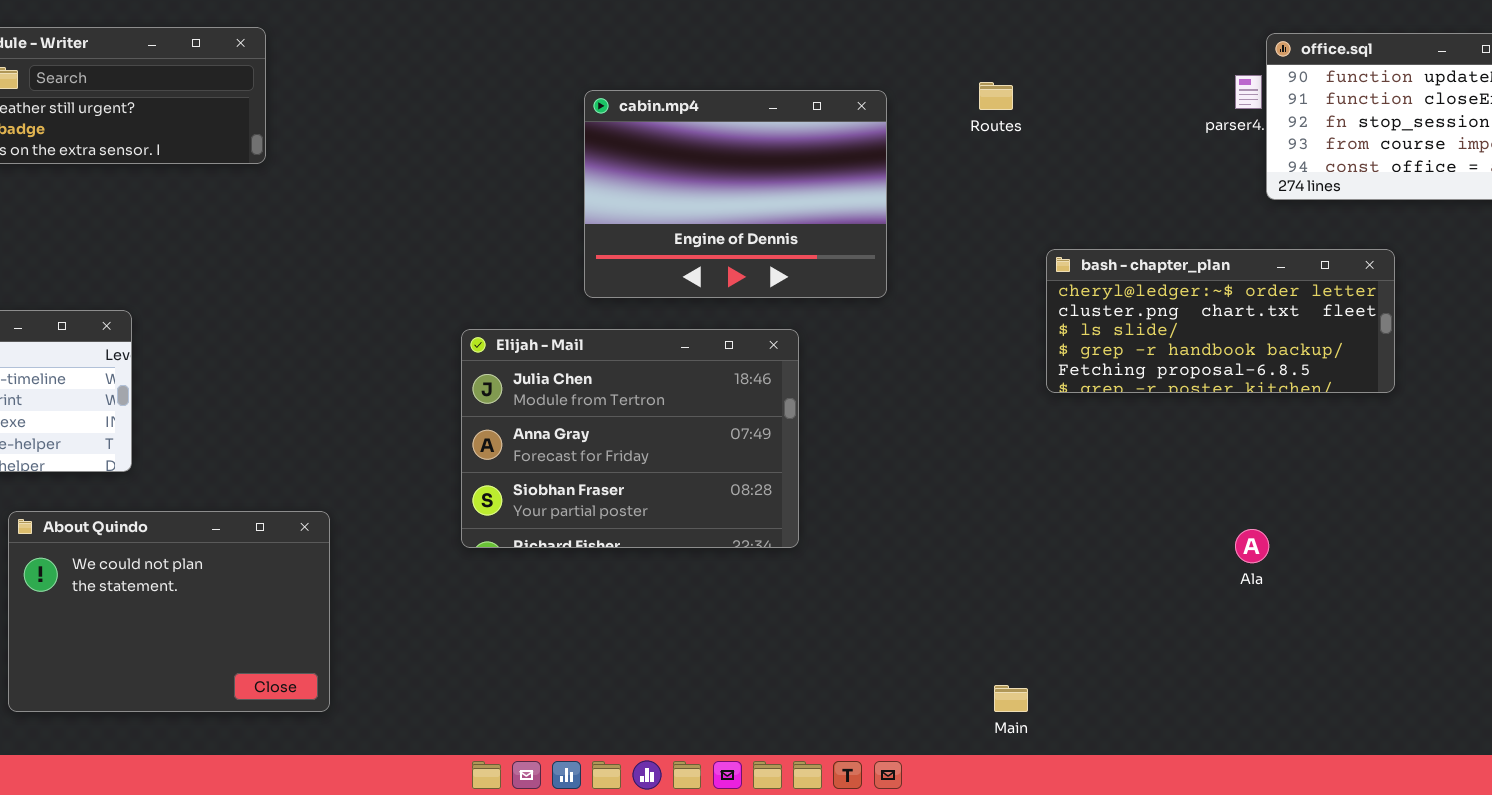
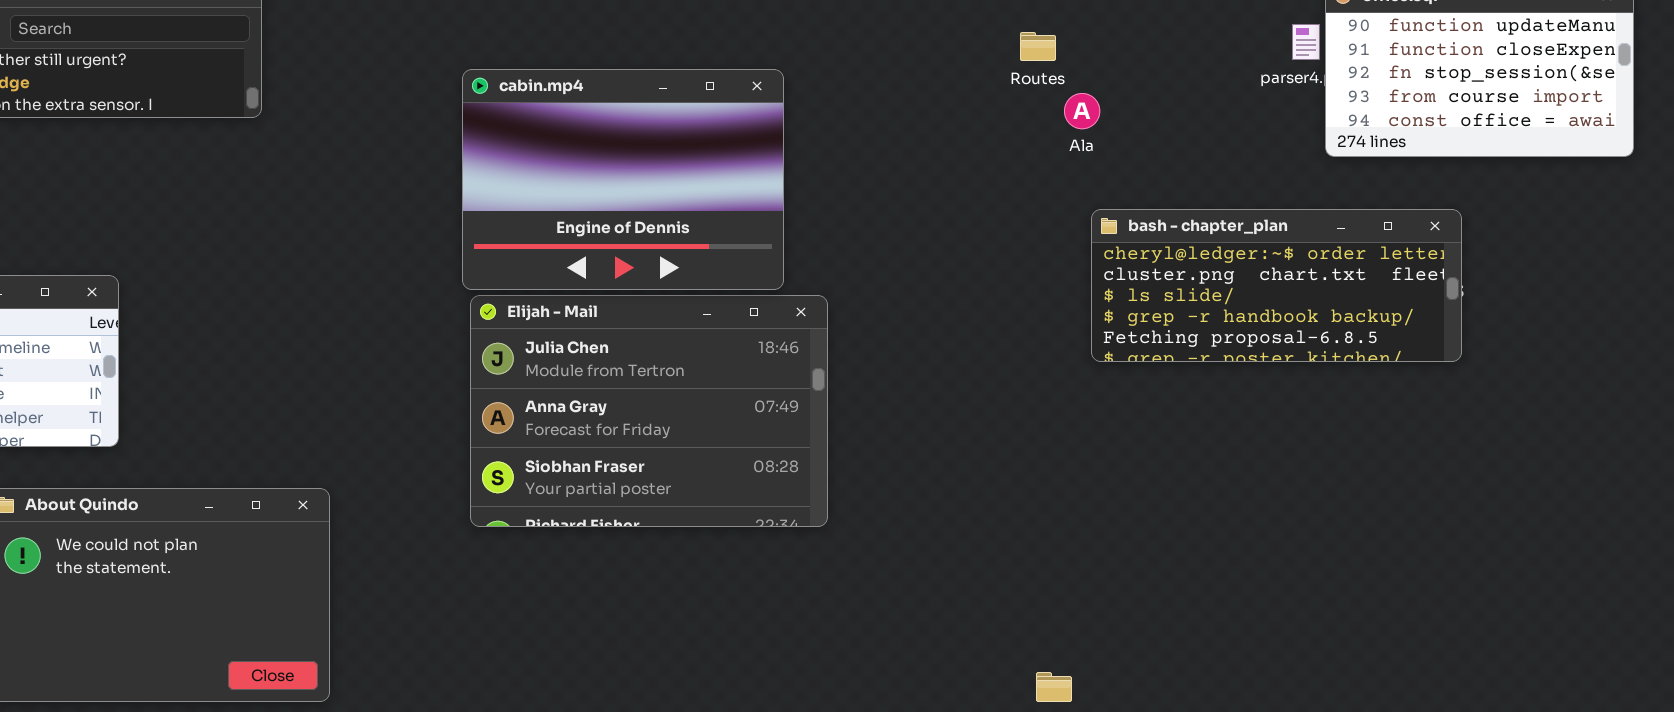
cabin.mp4: [584,90,887,298] -> [462,69,784,290], moved
Ala: [1235,529,1269,563] -> [1064,93,1100,129], moved

